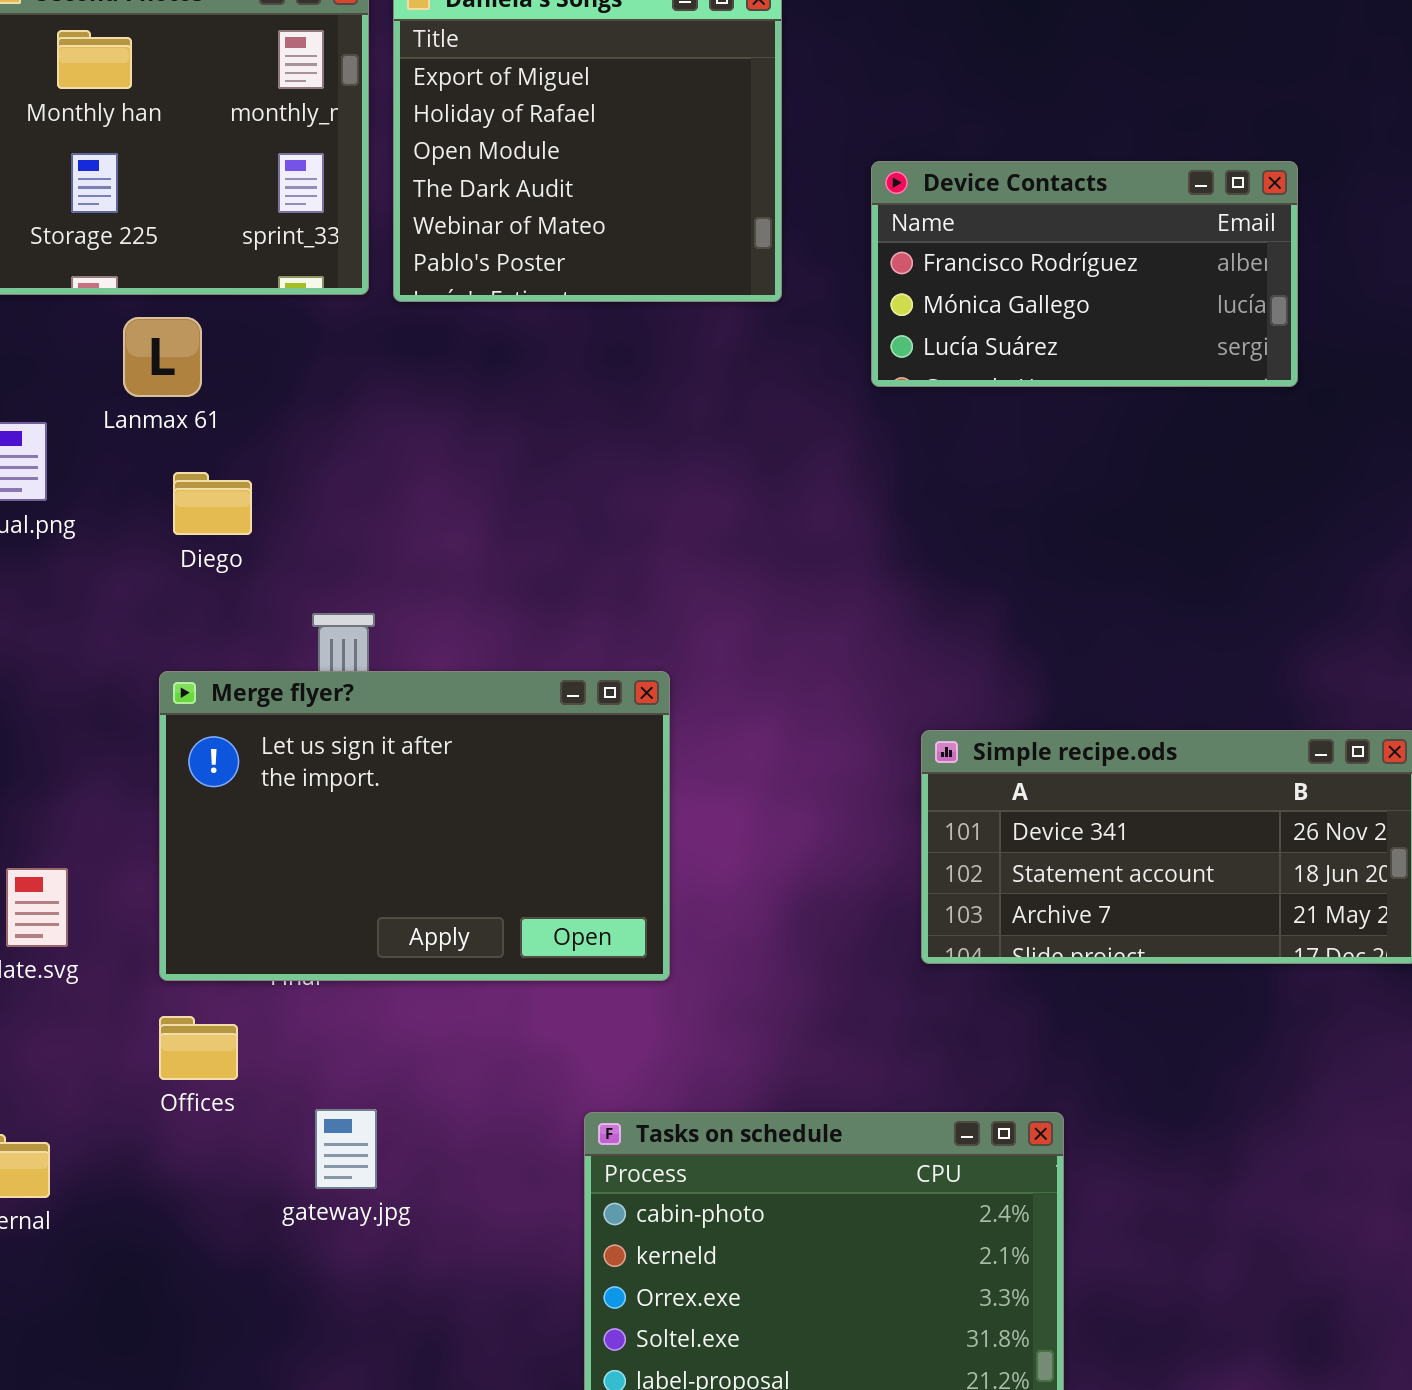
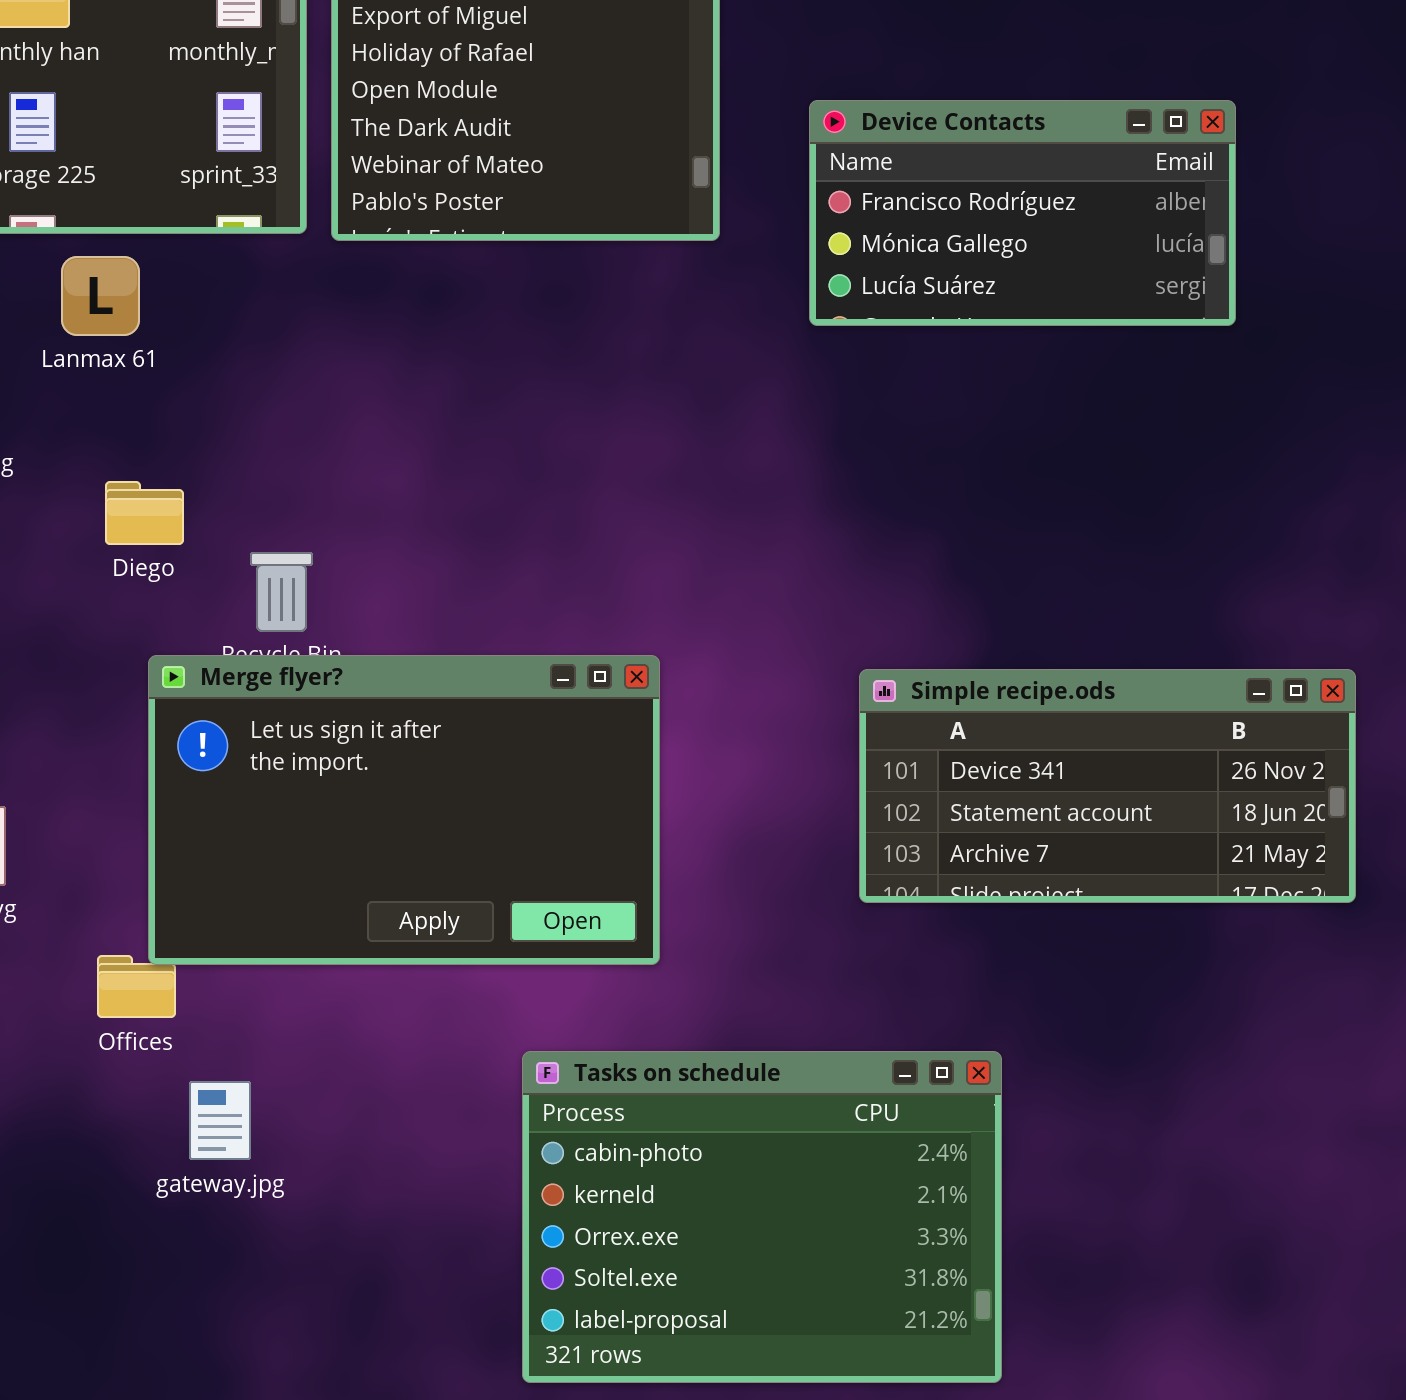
Diego: [173,472,252,535] -> [105,481,184,545], moved
Merge flyer?: [159,671,670,981] -> [148,655,660,965], moved
gateway.jpg: [315,1109,377,1189] -> [189,1081,251,1160], moved

